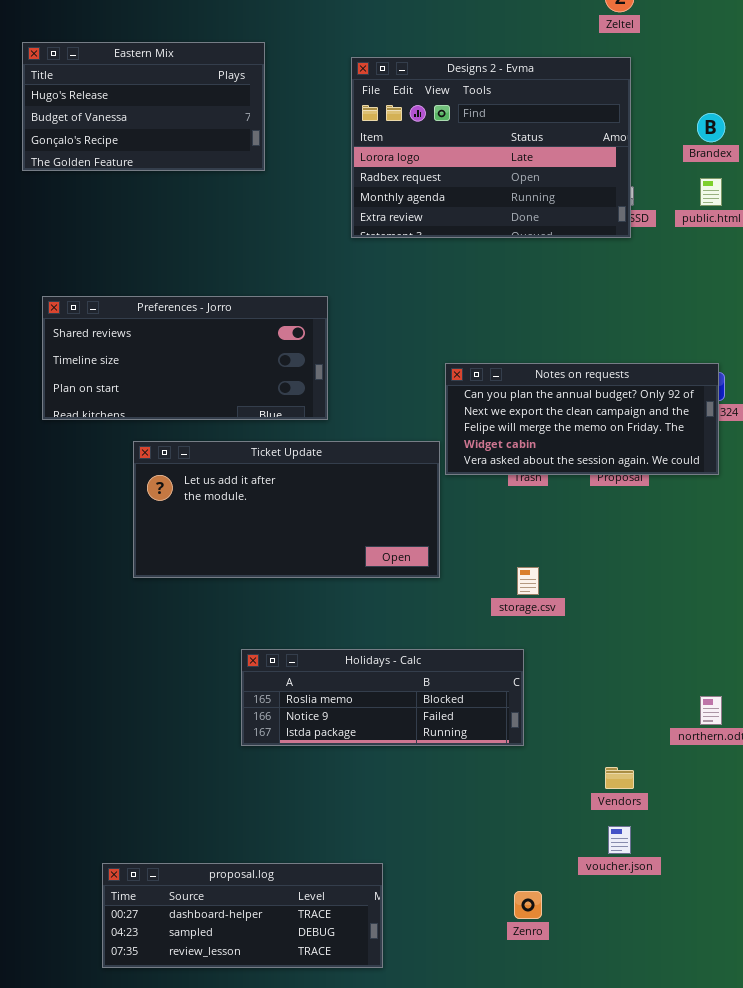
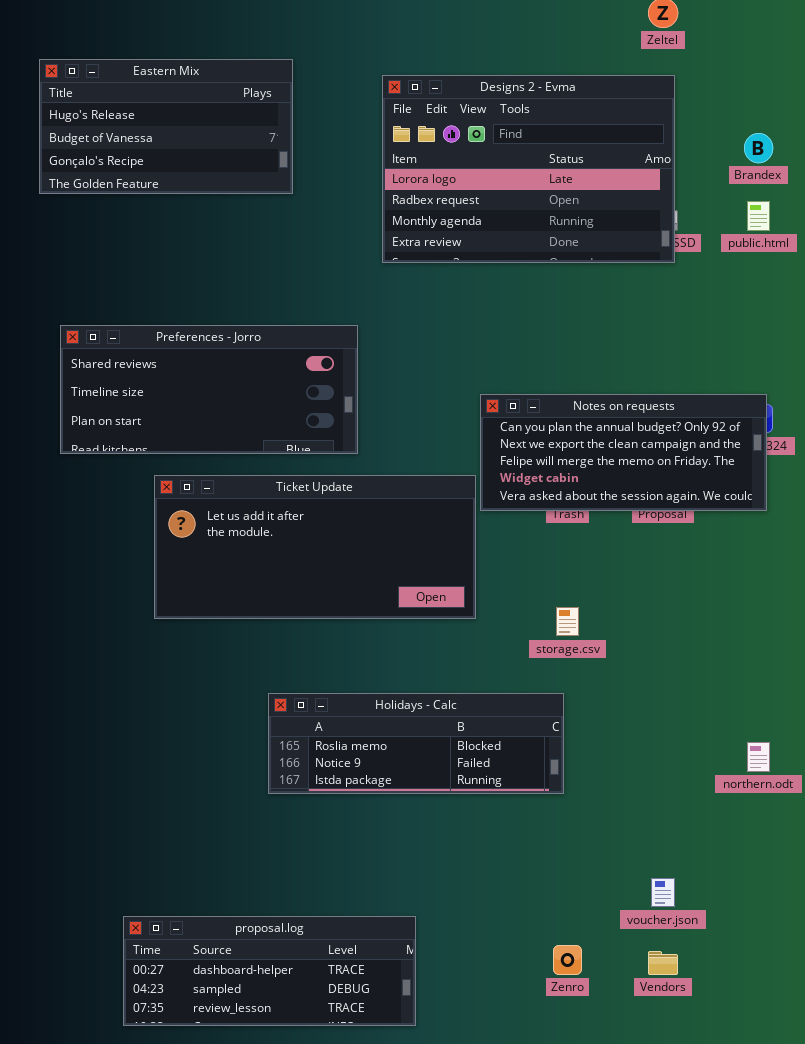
Vendors: [605,767,634,789] -> [648,951,678,975], moved

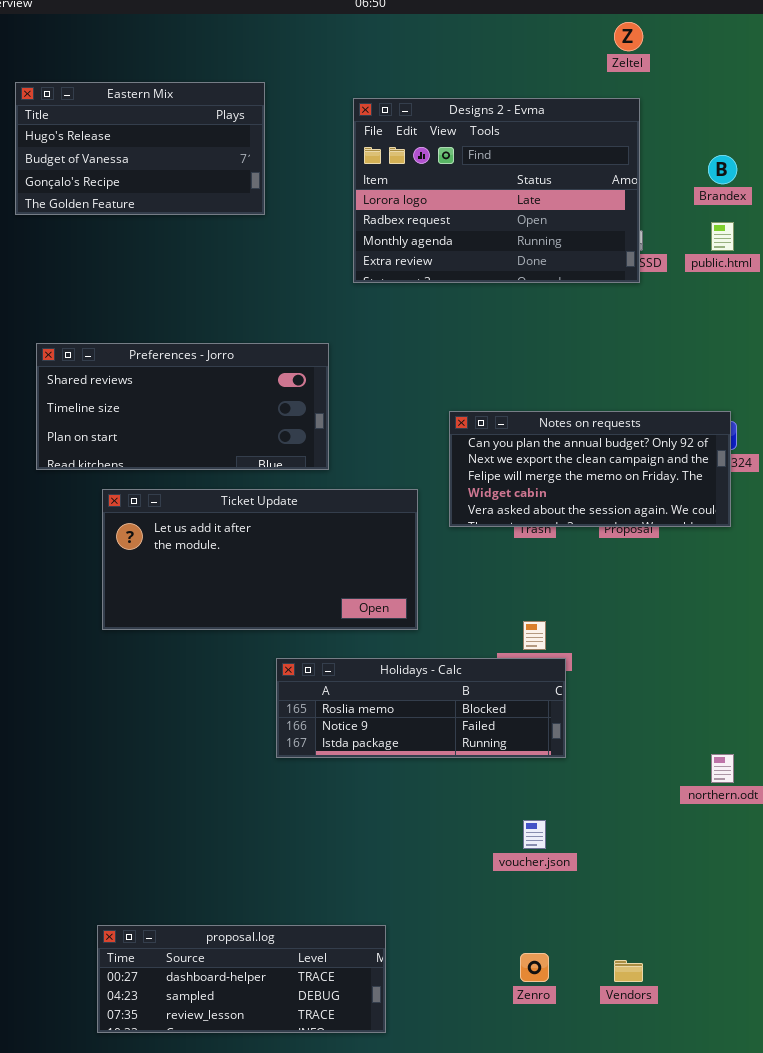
Ticket Update: [154,475,476,619] -> [102,489,418,630], moved
Holidays - Calc: [268,693,564,794] -> [276,658,566,758], moved
voucher.json: [651,878,675,907] -> [523,820,546,849], moved

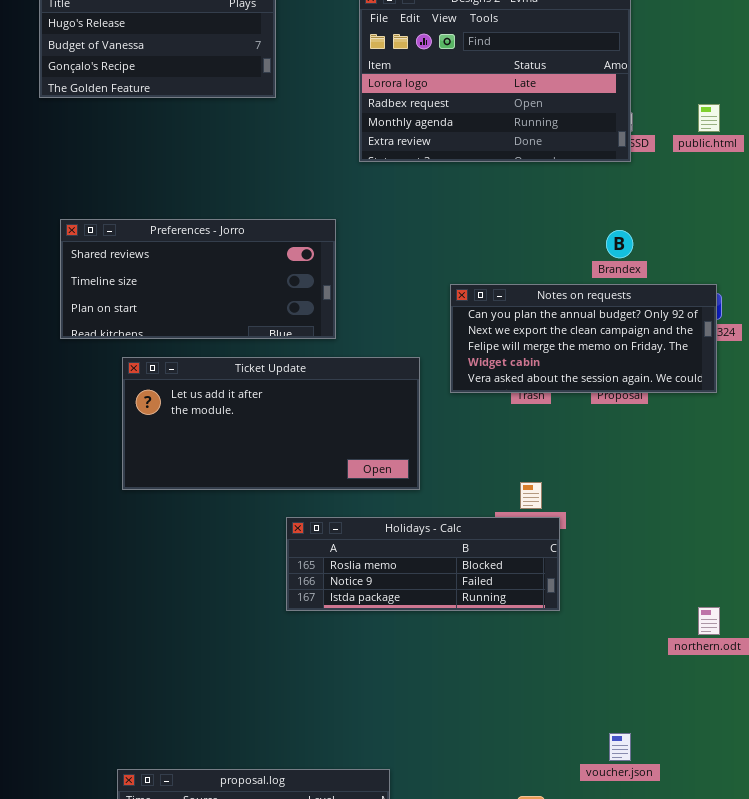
Brandex: [708,155,737,184] -> [606,230,633,258], moved
voucher.json: [523,820,546,849] -> [609,733,631,761], moved

